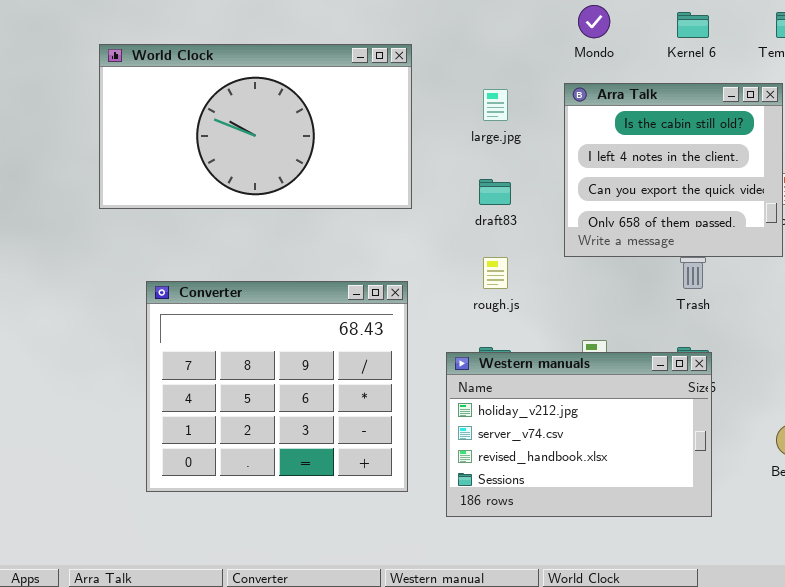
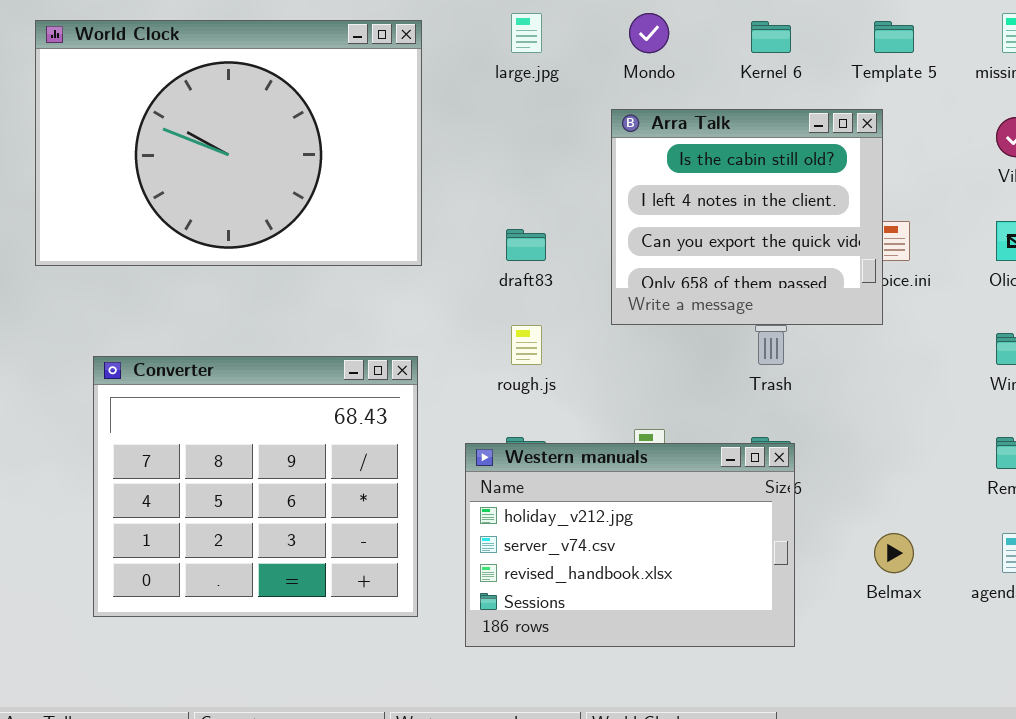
World Clock: [99,44,412,209] -> [35,20,422,266], resized
large.jpg: [483,89,508,121] -> [511,13,542,53], moved

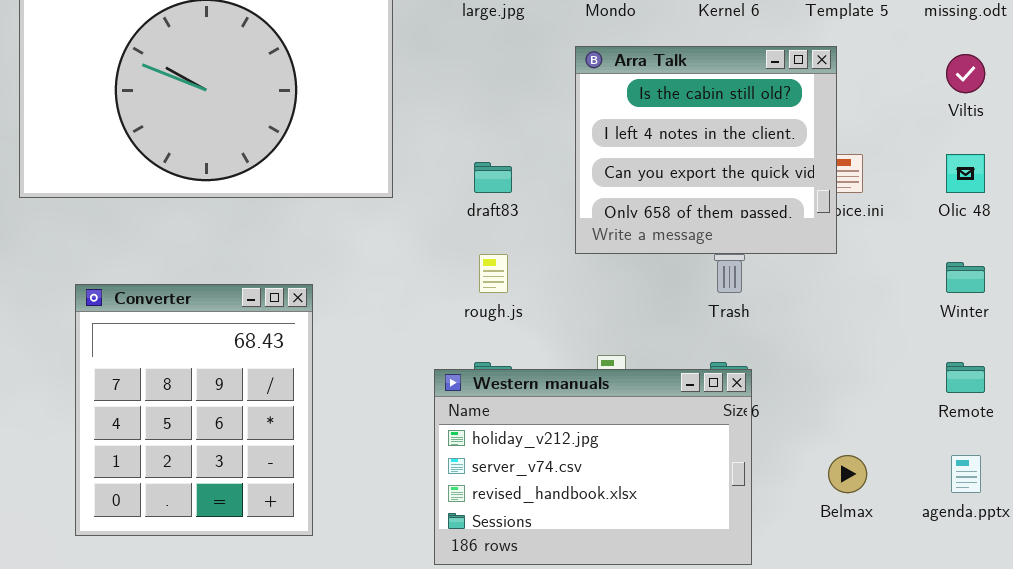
Converter: [93,356,418,617] -> [75,284,313,536], resized

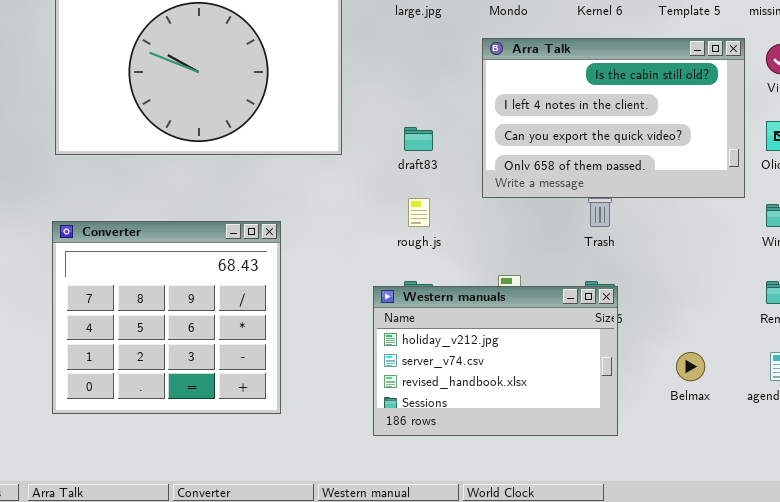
Arra Talk: [575,46,837,254] -> [482,38,745,198], resized
Converter: [75,284,313,536] -> [52,221,281,414], resized

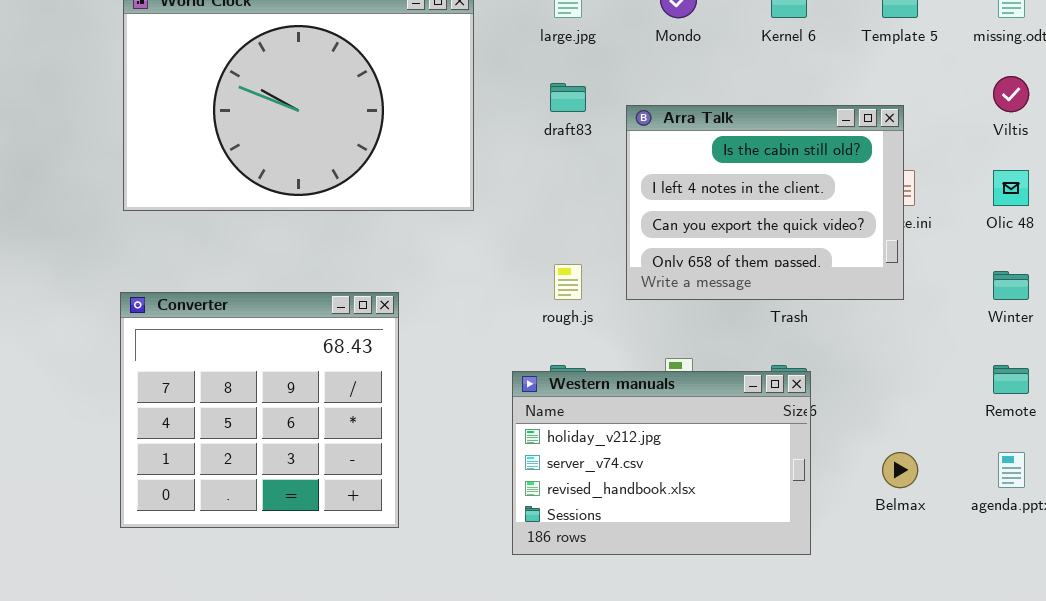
Arra Talk: [482,38,745,198] -> [626,105,904,300], moved, resized
draft83: [404,127,433,151] -> [550,83,586,112], moved

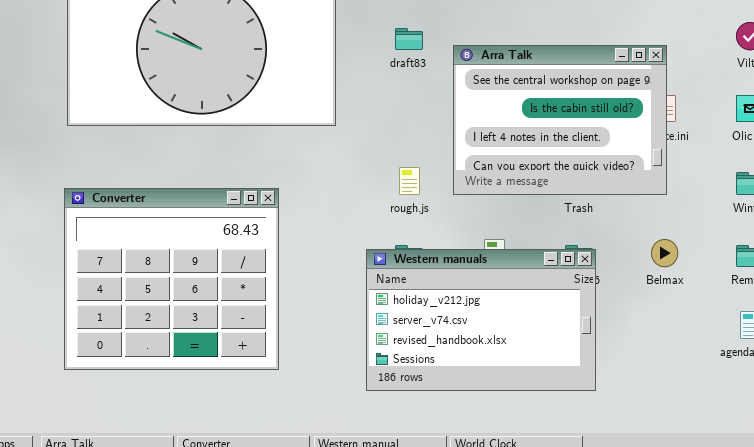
Arra Talk: [626,105,904,300] -> [453,45,667,195], scrolled up 1 row
Belmax: [882,452,918,488] -> [651,239,678,267], moved

